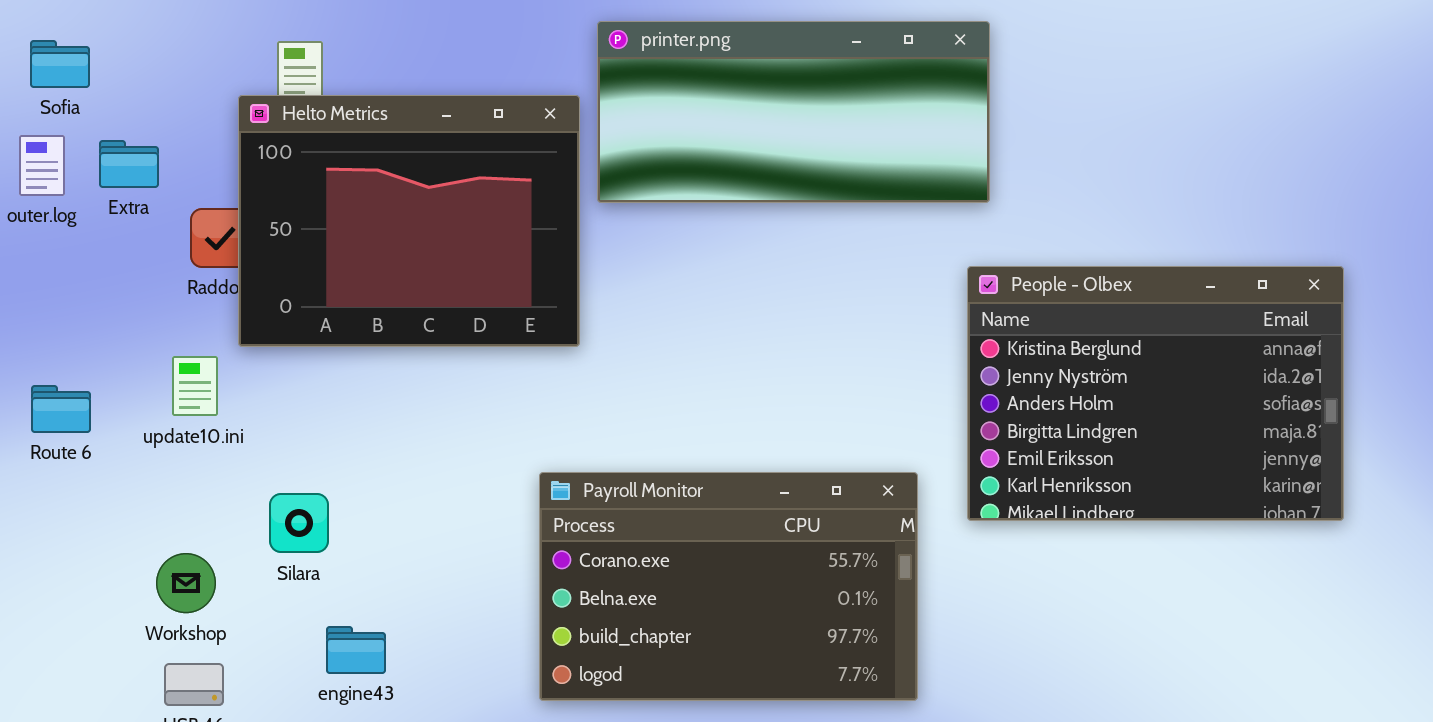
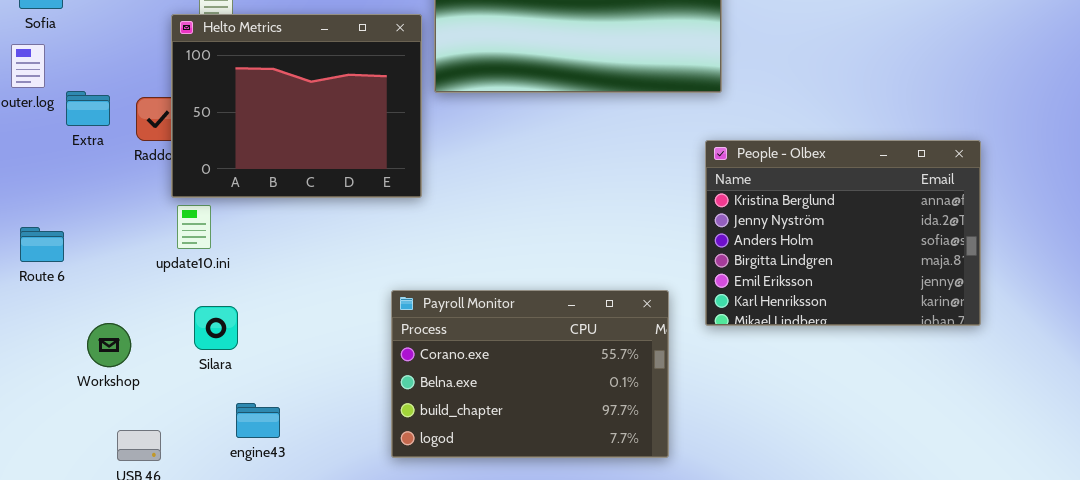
Extra: [99,140,159,188] -> [66,91,110,126], moved
update10.ini: [172,356,218,416] -> [177,205,211,249], moved
Workshop: [156,553,216,613] -> [87,323,131,367], moved

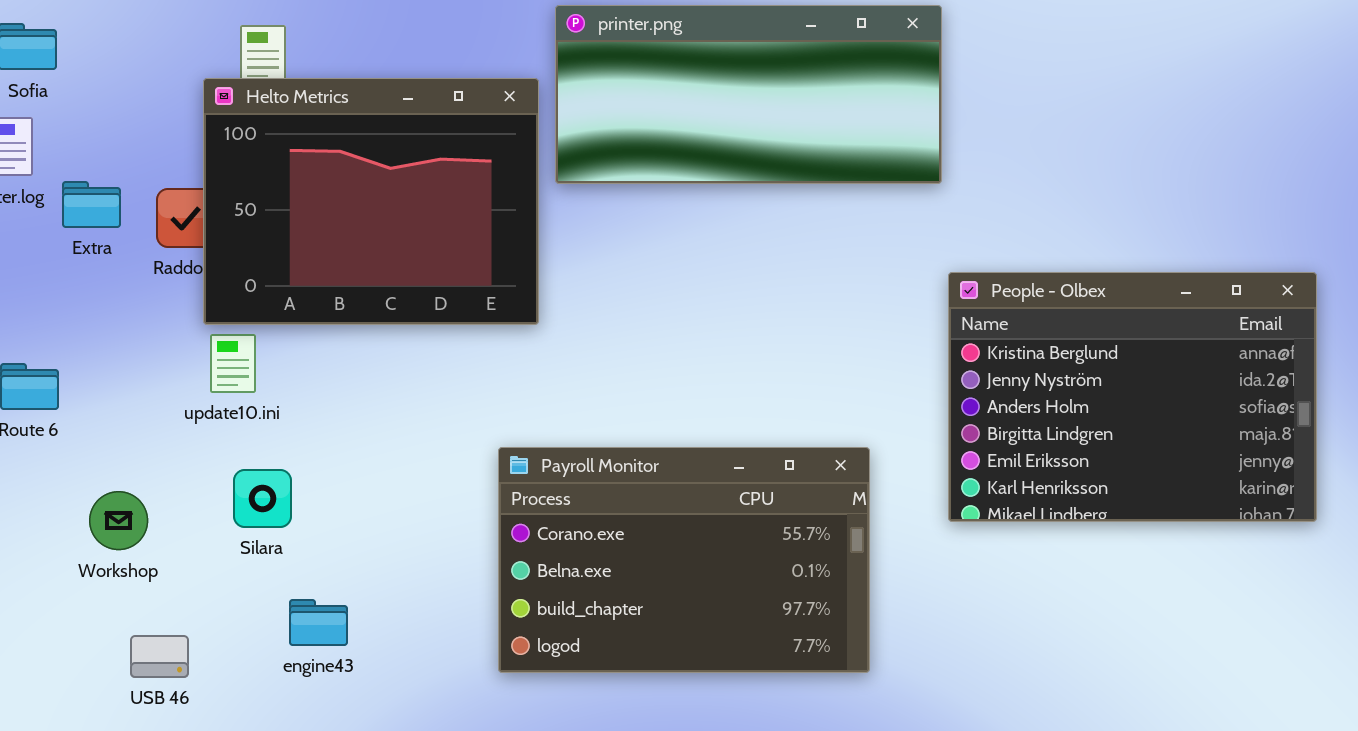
People - Olbex: [705,140,981,326] -> [948,272,1317,522], moved

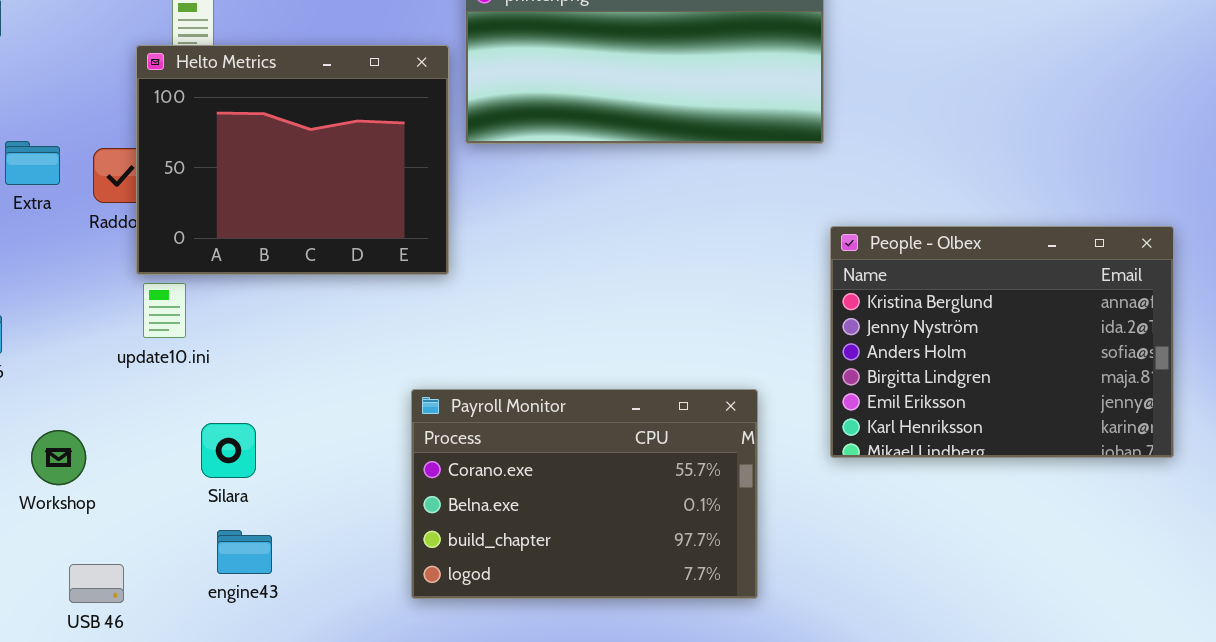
Silara: [233,469,292,528] -> [201,423,256,478], moved

